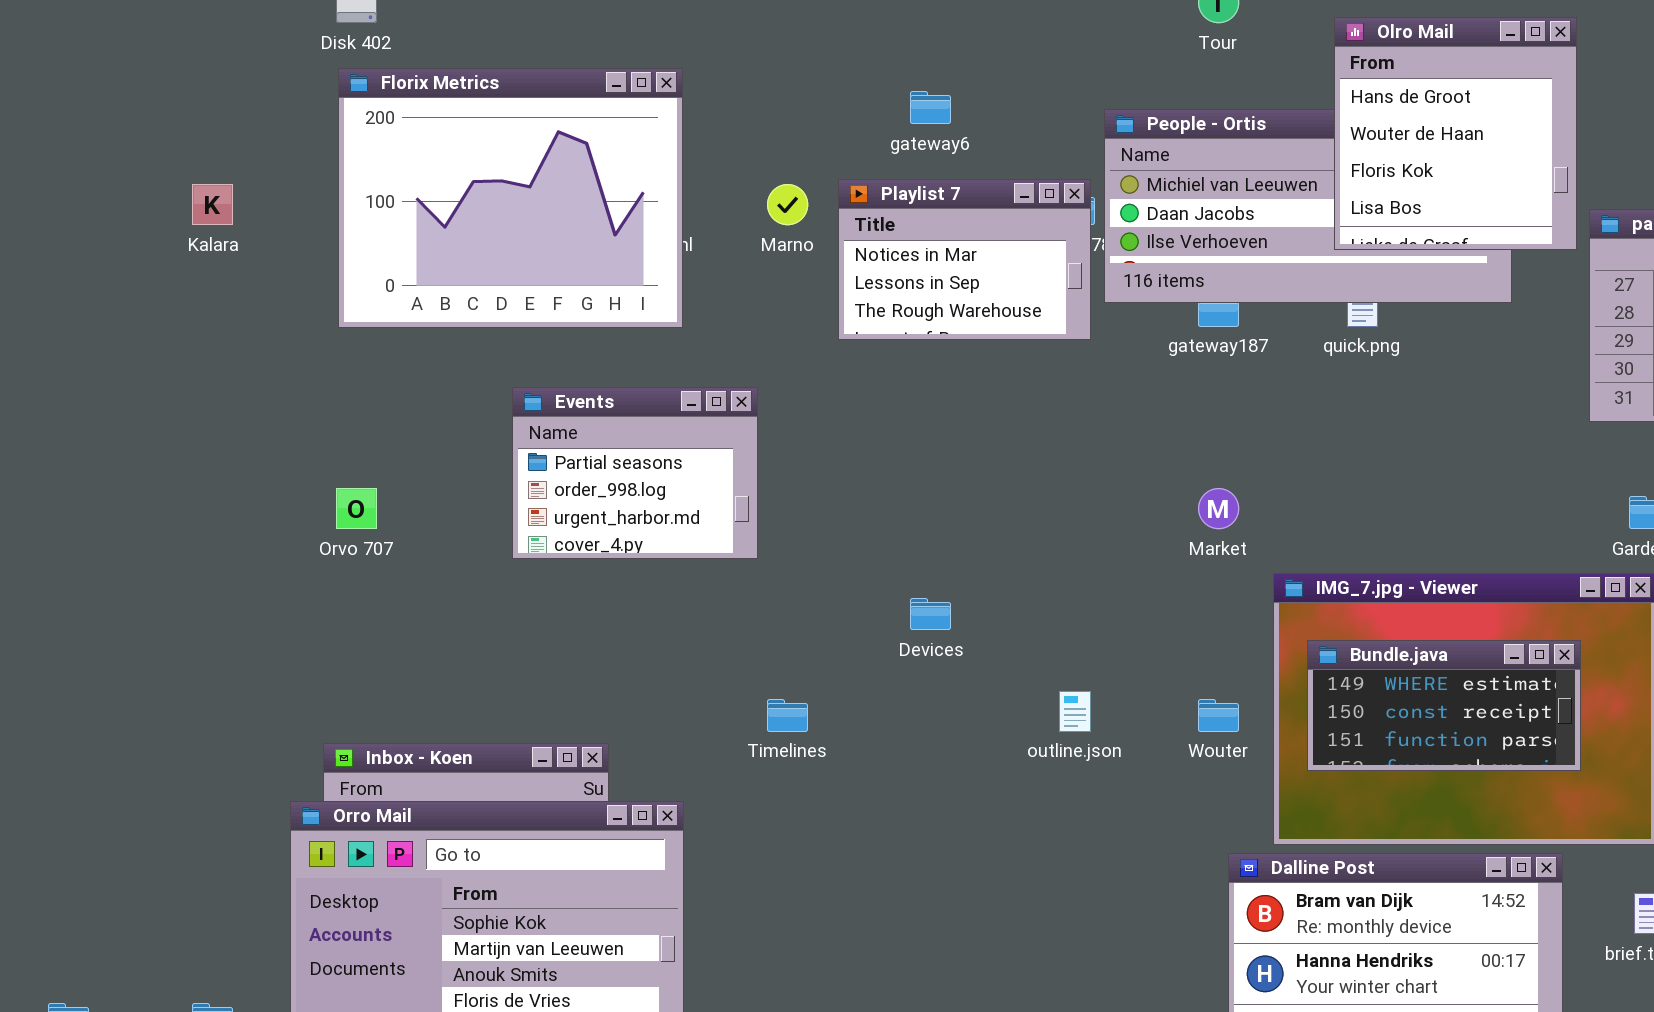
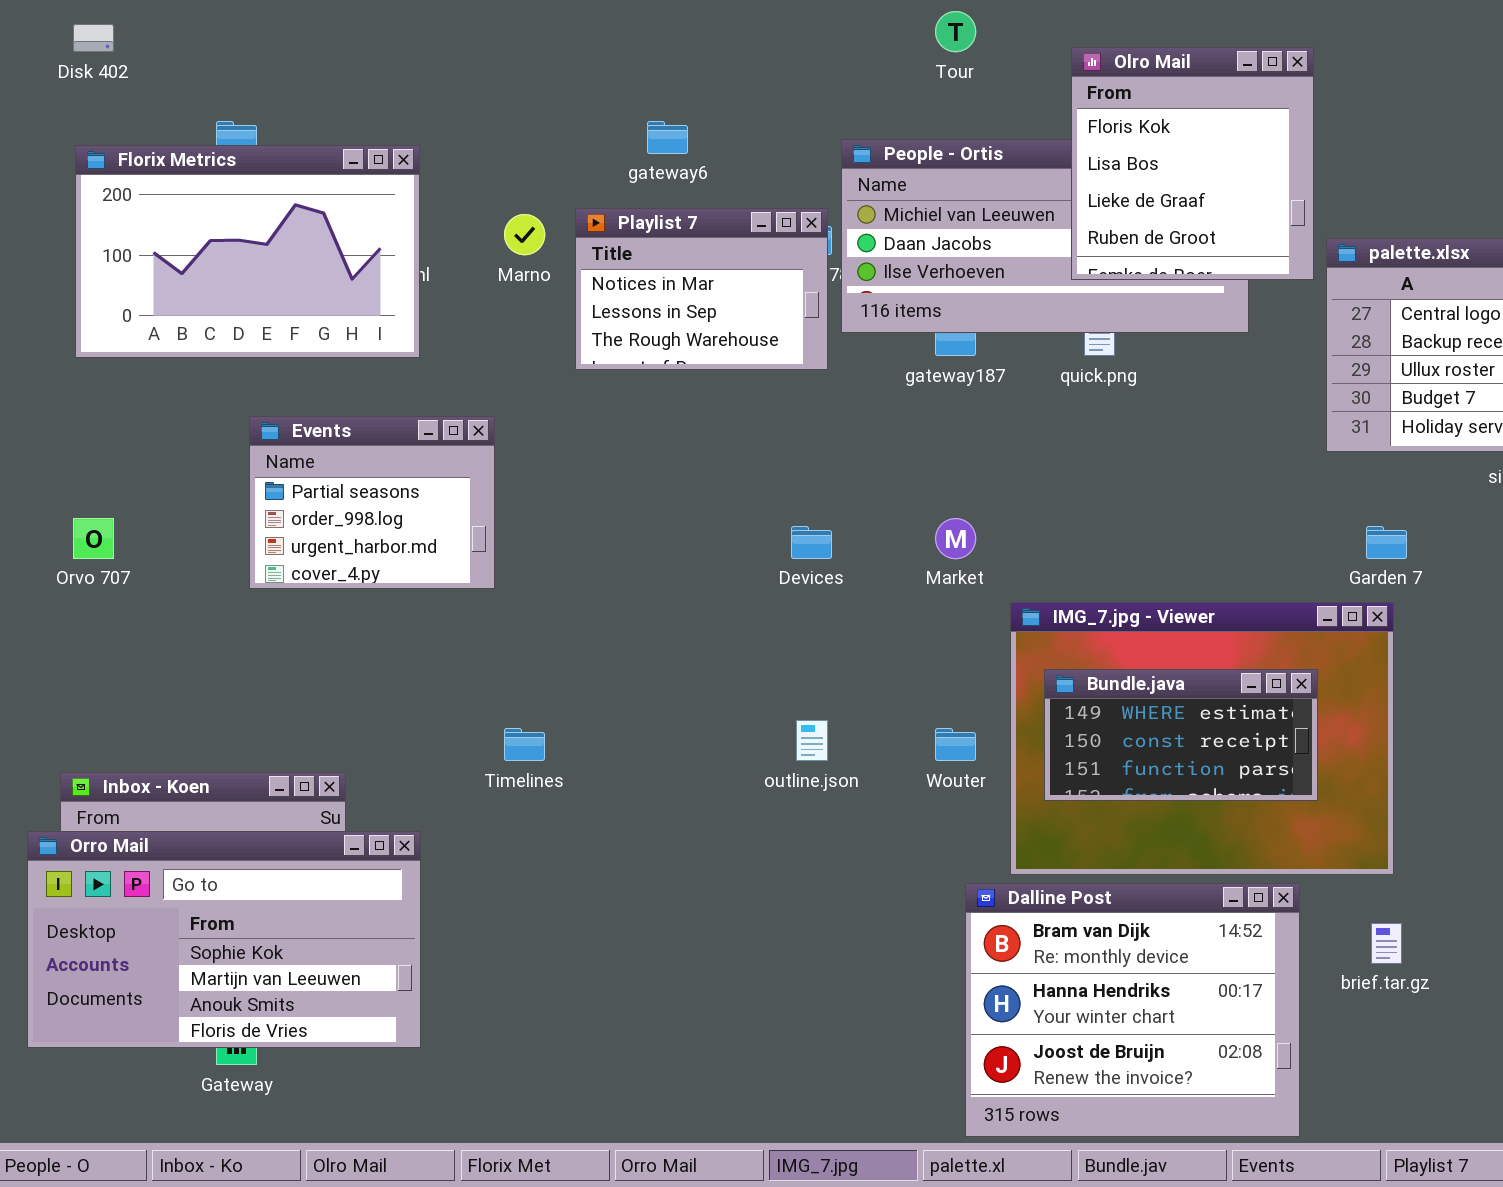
Olro Mail: [1334,17,1577,250] -> [1071,47,1314,280], scrolled down 2 rows
Florix Metrics: [338,68,683,328] -> [75,145,420,358], resized
Devices: [910,598,951,630] -> [791,526,832,559], moved

